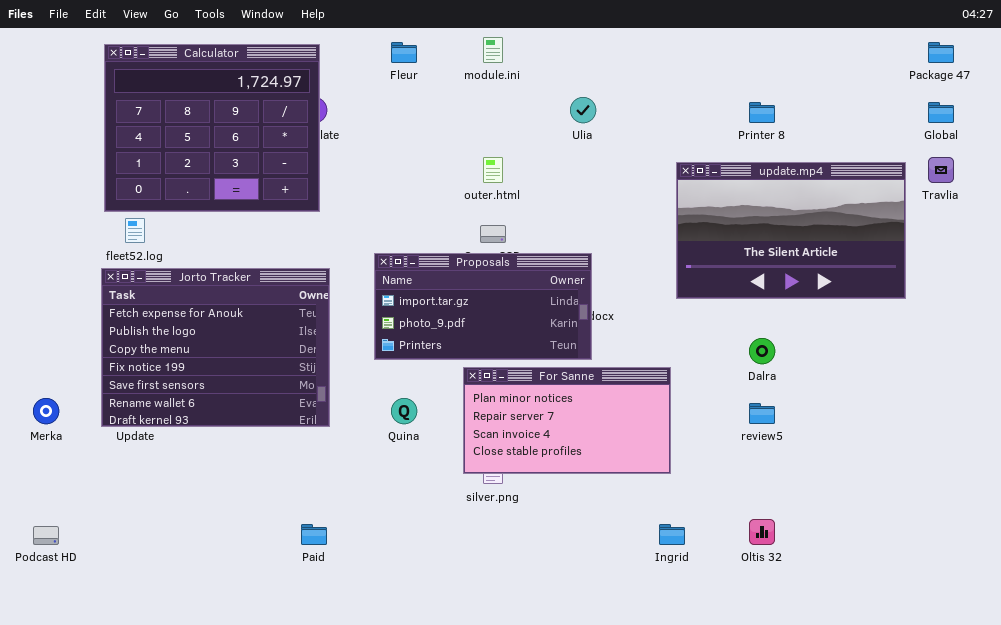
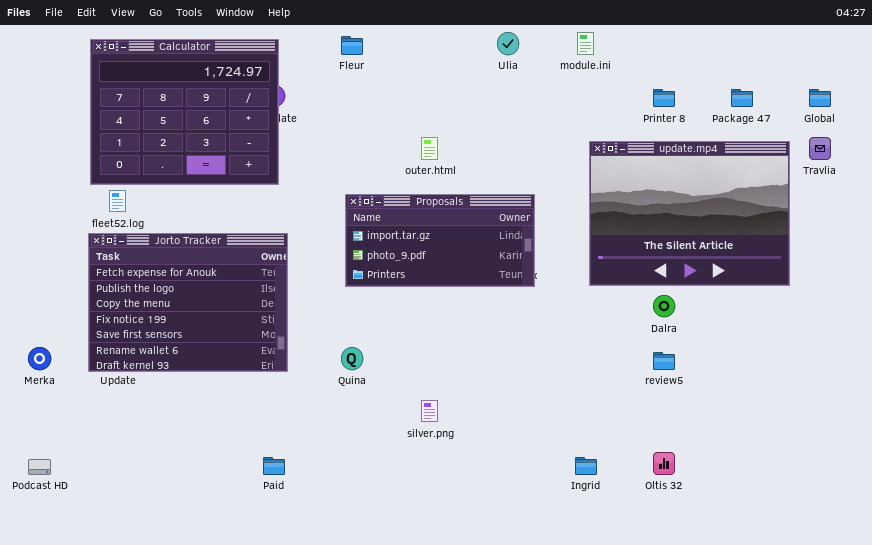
module.ini: [483,37,503,63] -> [577,32,594,55], moved
Package 47: [928,42,954,63] -> [731,89,753,107], moved
Ulia: [570,97,596,123] -> [497,32,519,55], moved
update.mp4: [676,162,906,299] -> [589,141,790,286], resized
Proposals: [374,253,592,360] -> [345,194,535,287], moved
For Sanne: [463,367,671,474] -> none, closed

